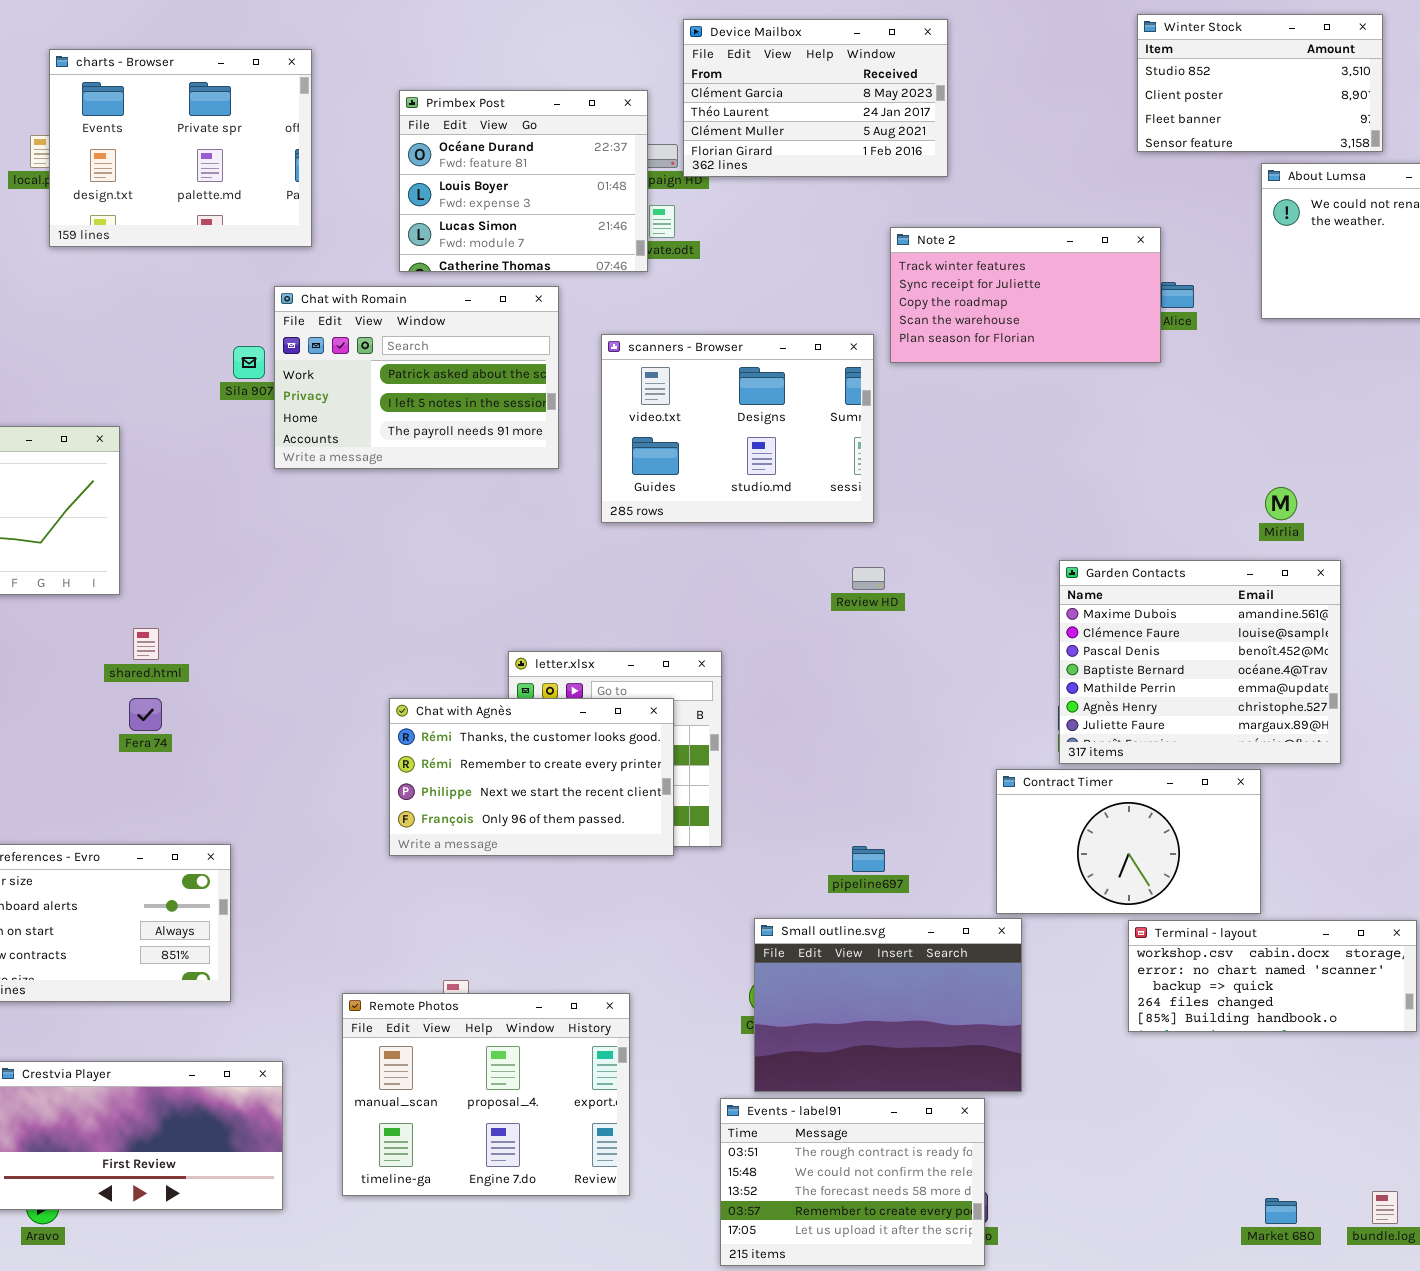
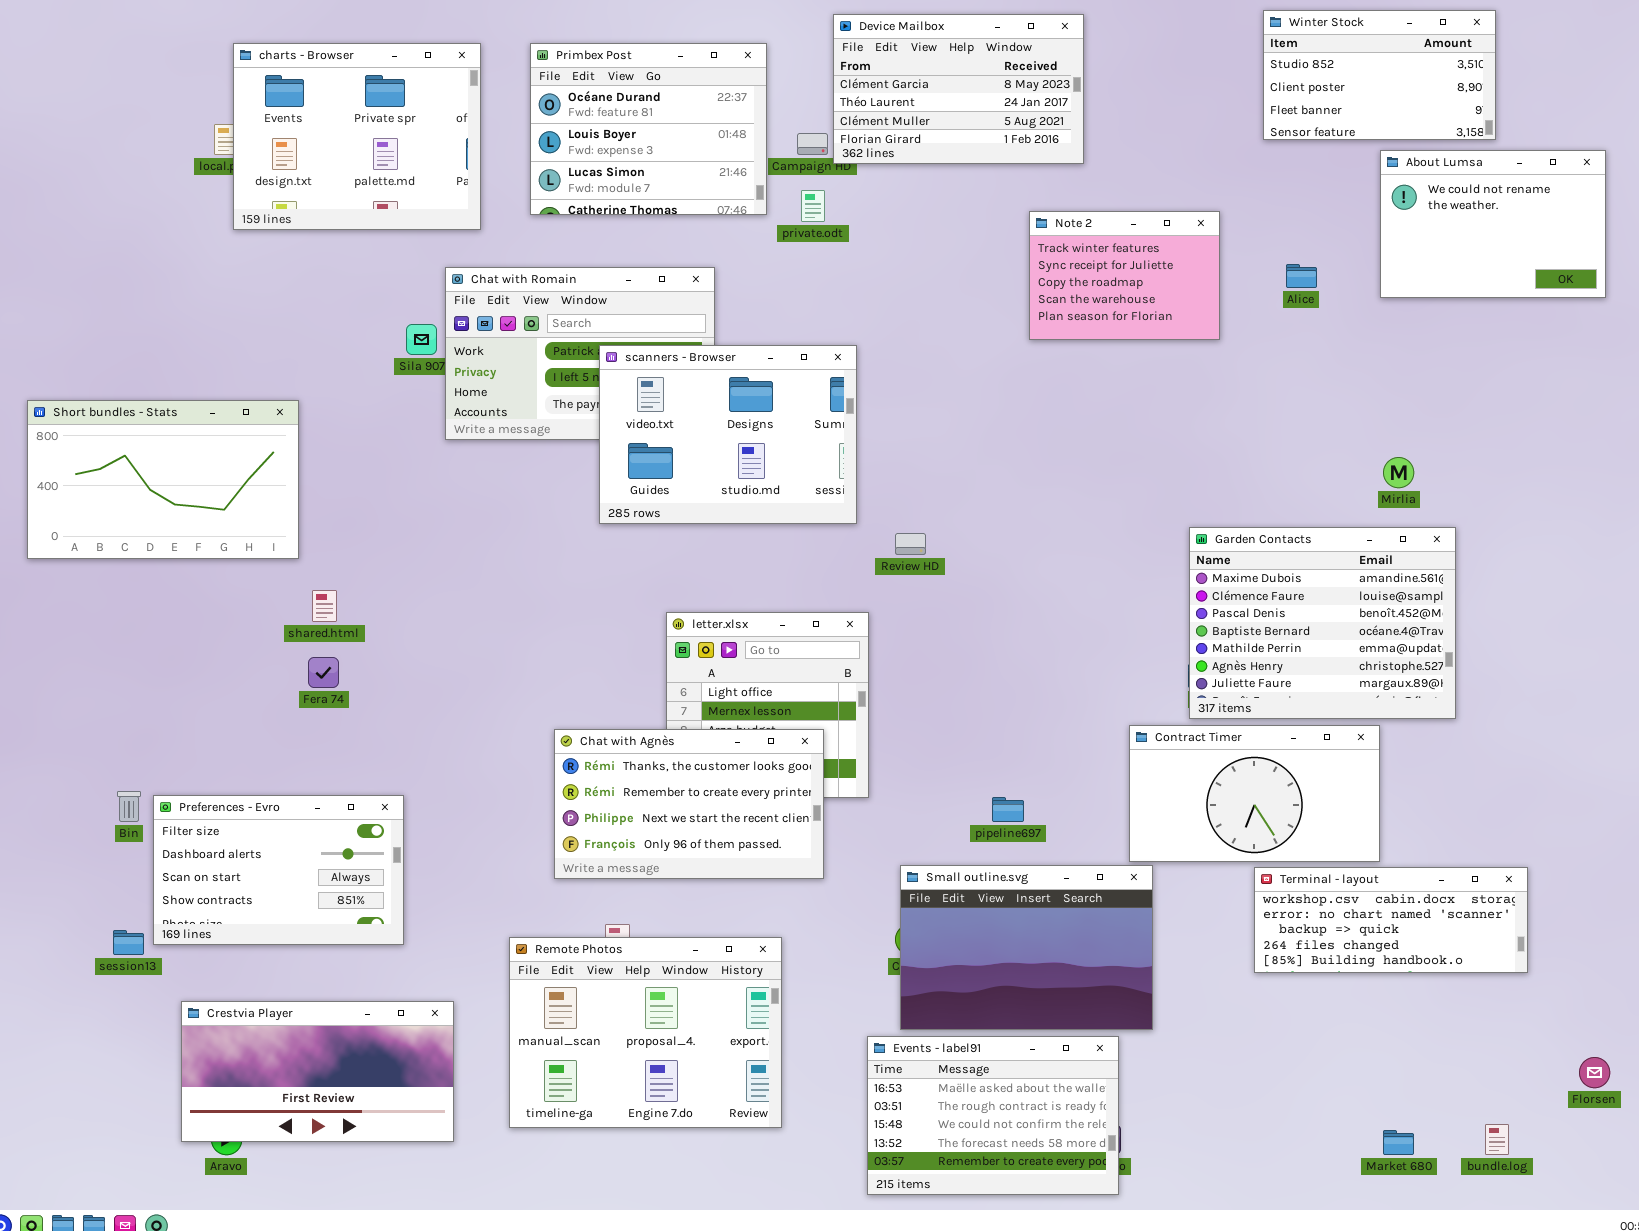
Primbex Post: [399,90,648,272] -> [530,43,767,215], moved
Note 2: [890,227,1161,363] -> [1029,211,1220,340], resized
scanners - Browser: [601,334,874,523] -> [599,345,857,524], moved
Review HD: [852,567,885,590] -> [895,533,926,555], moved
Chat with Agnès: [389,698,674,856] -> [554,729,824,879], moved
Events - label91: [720,1098,985,1266] -> [867,1036,1119,1195], scrolled up 1 row

